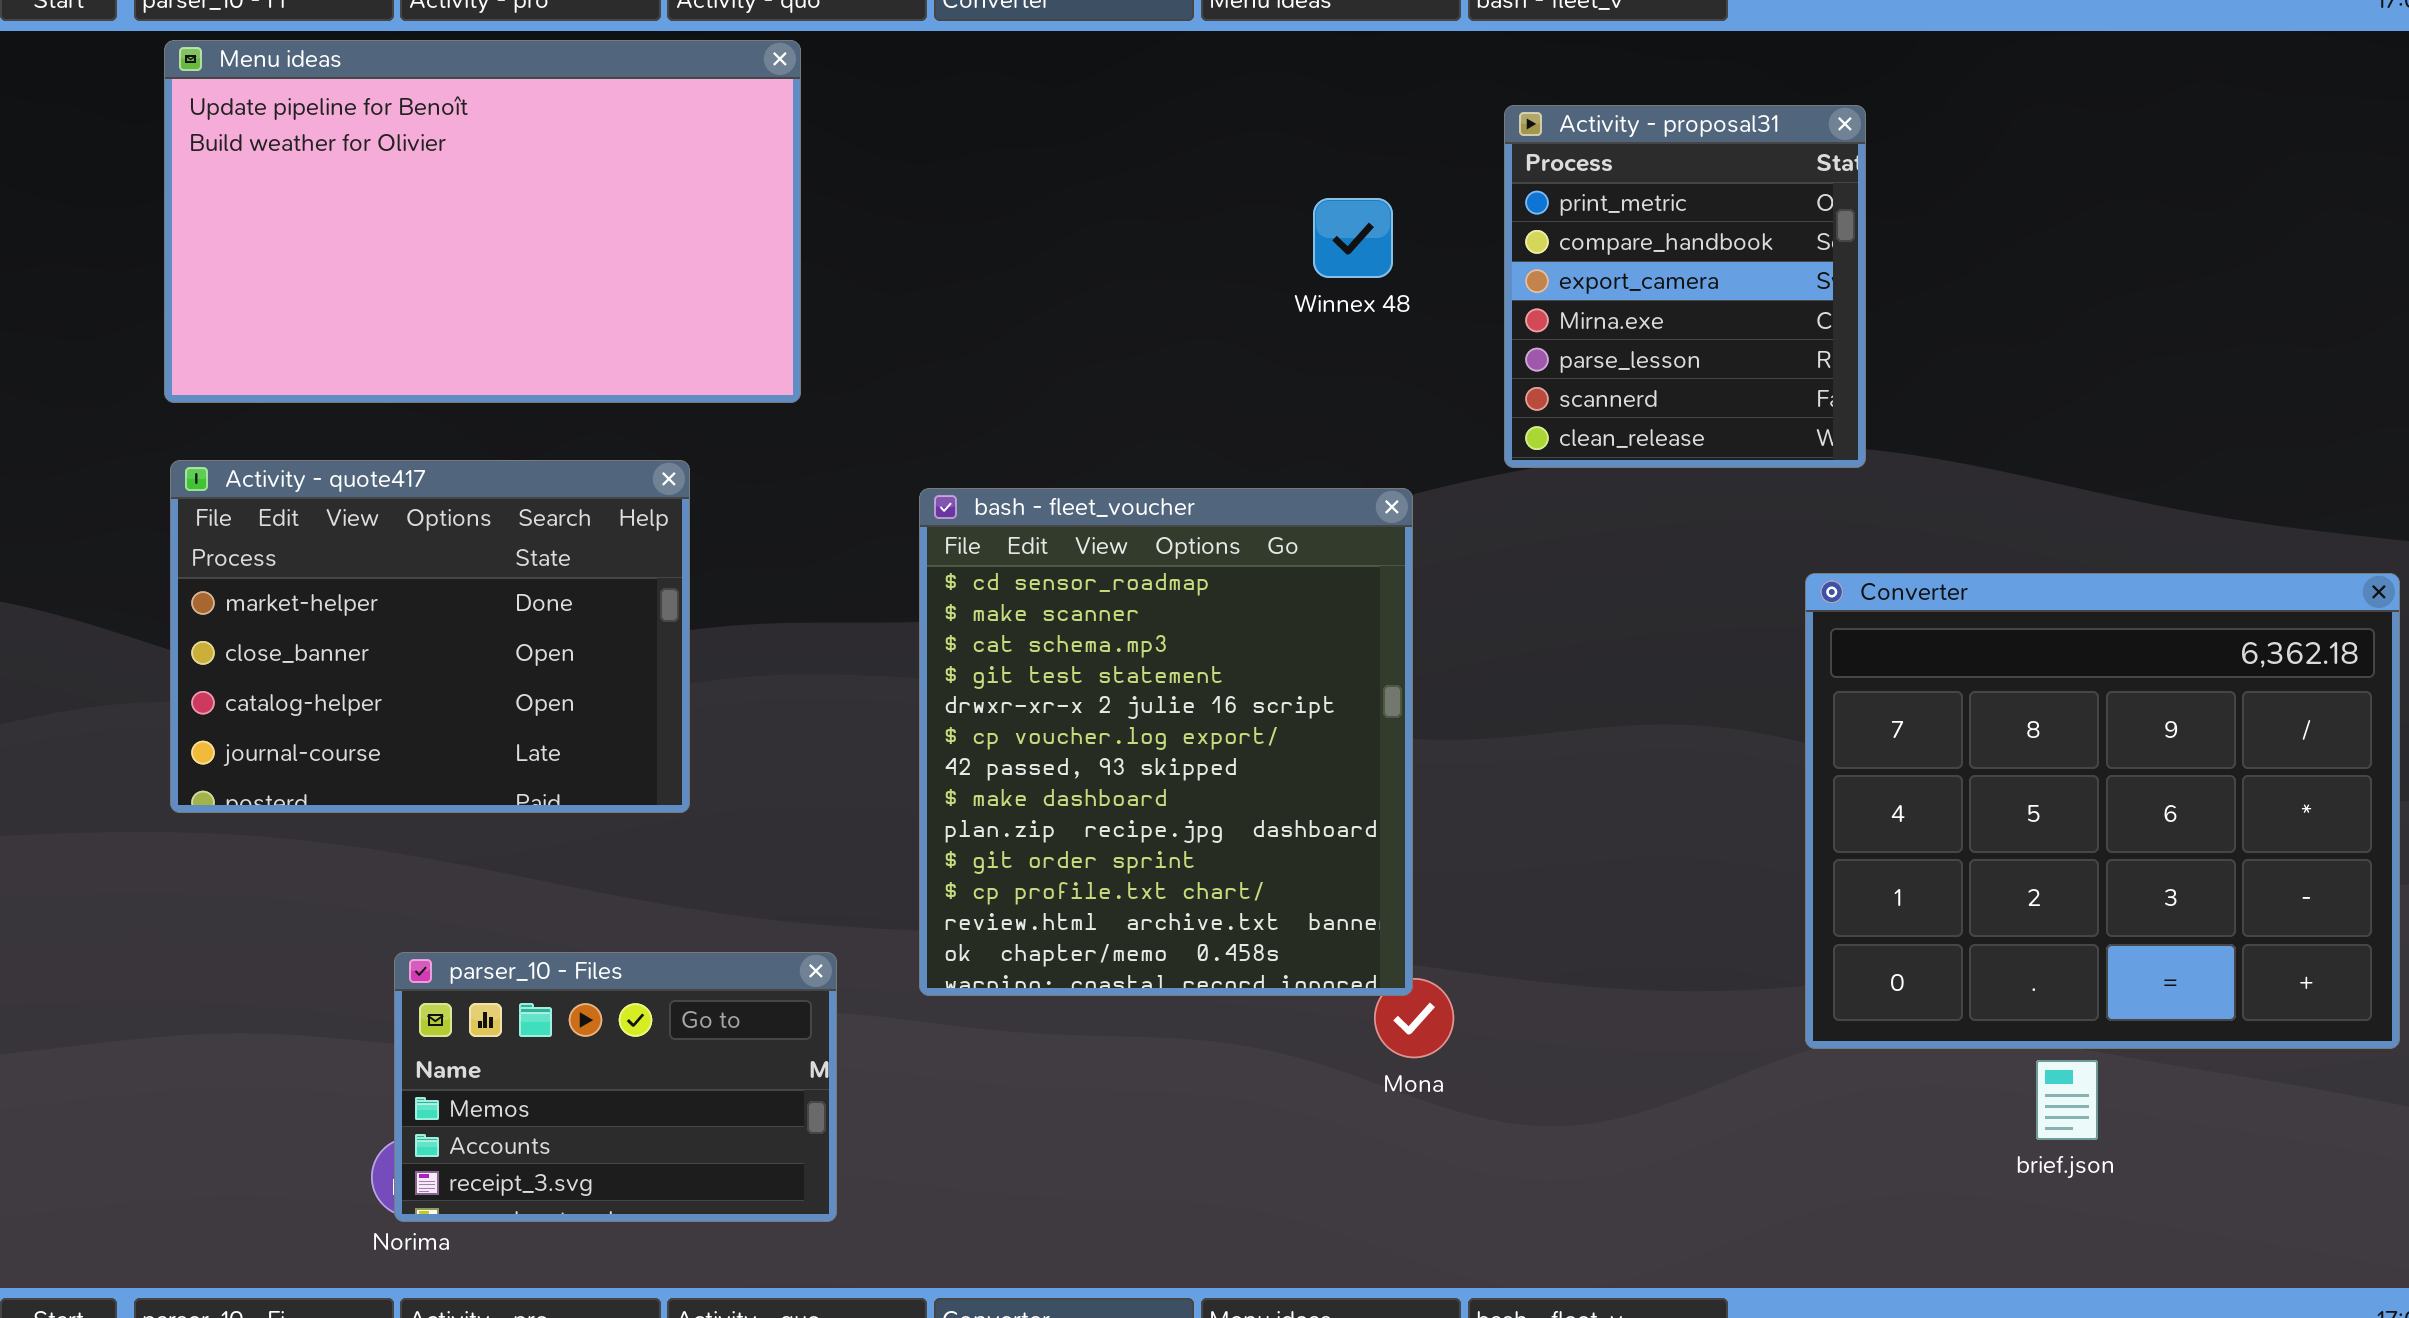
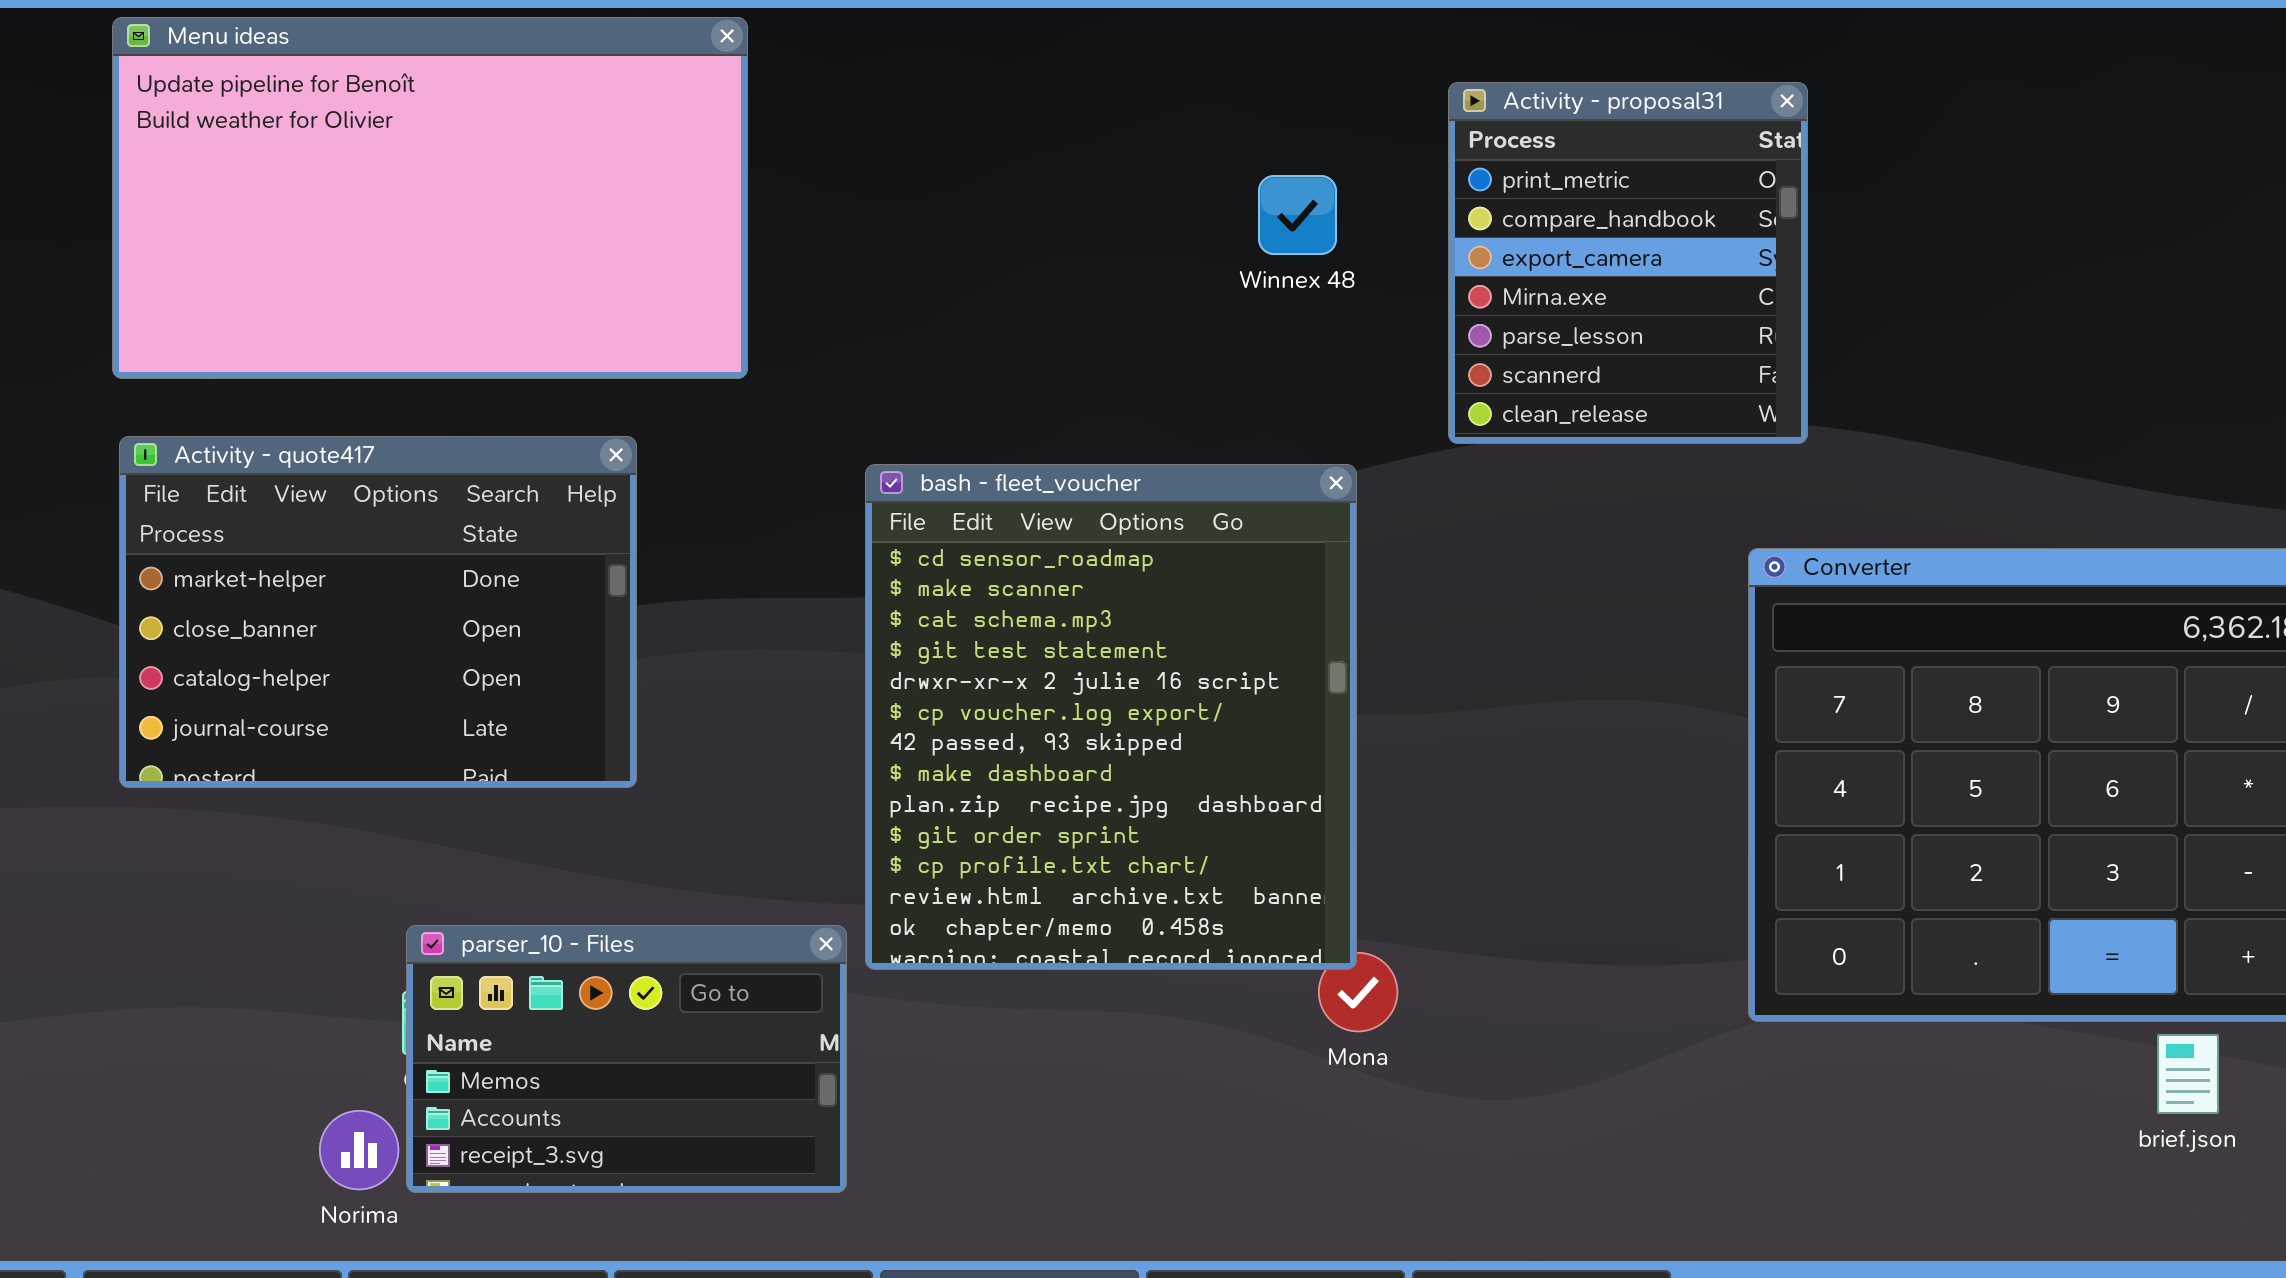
parser_10 - Files: [394,952,837,1222] -> [406,925,847,1193], moved
brief.json: [2036,1060,2098,1140] -> [2157,1034,2219,1114], moved

